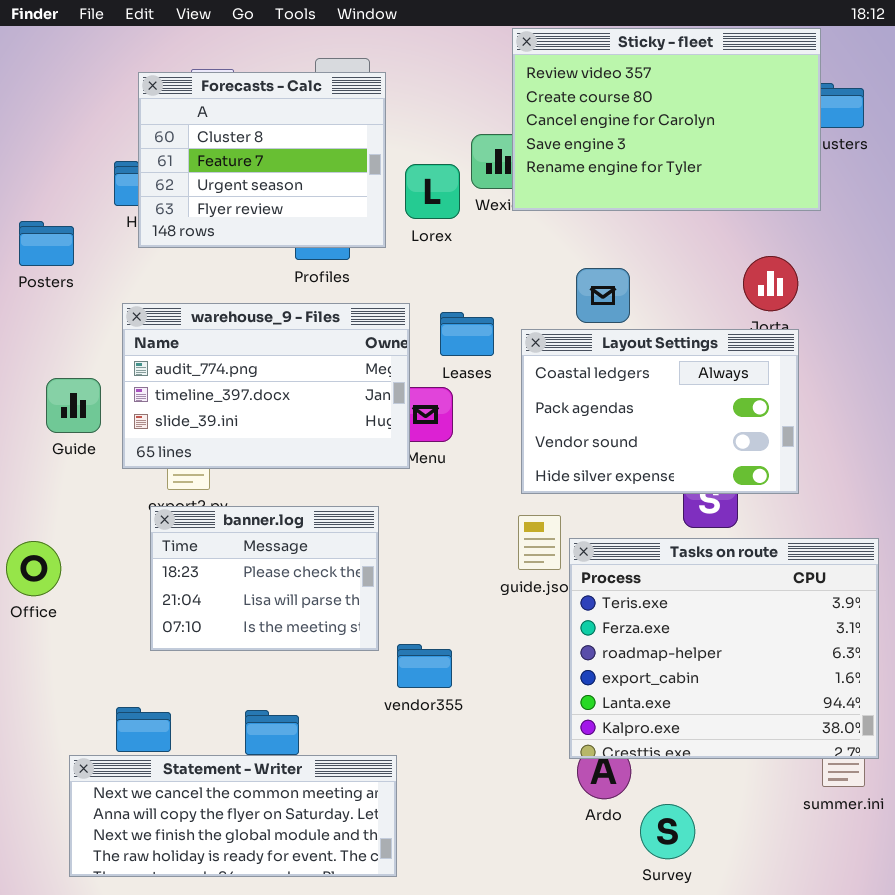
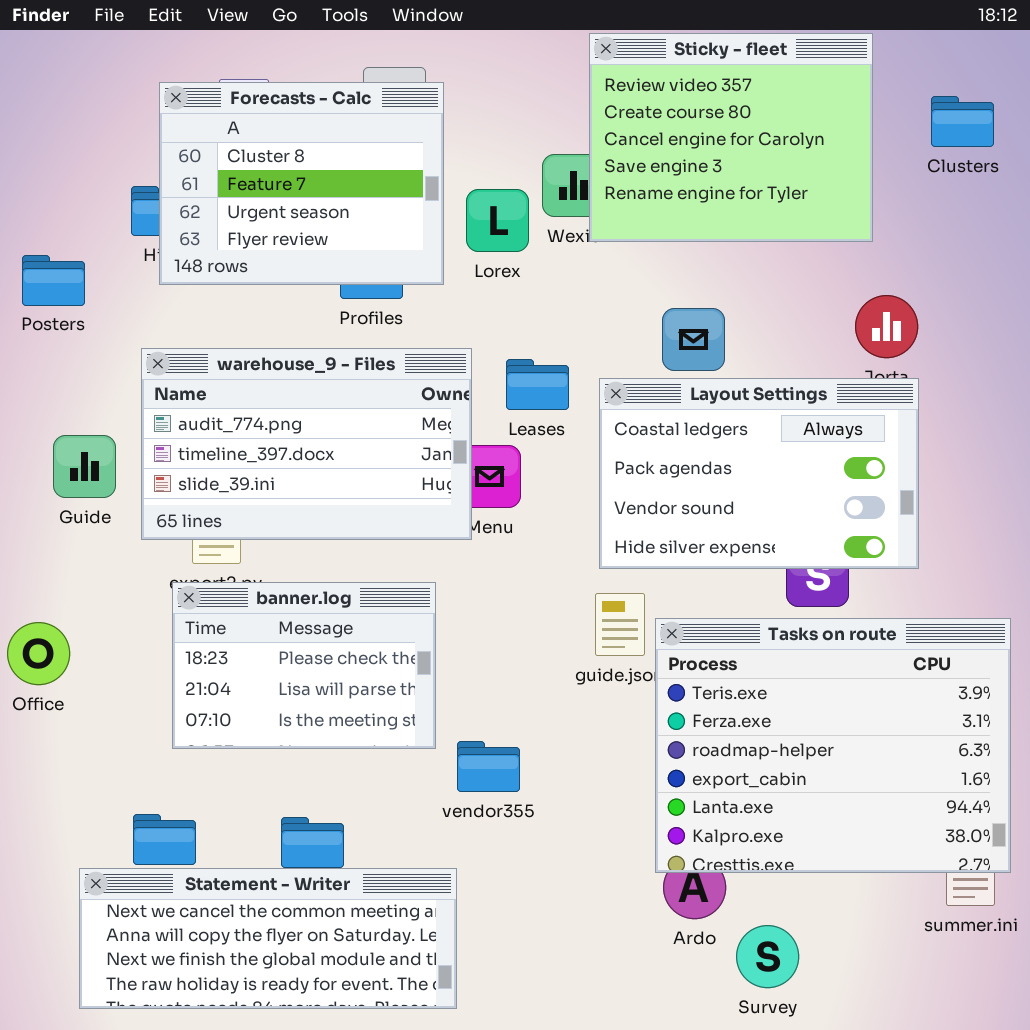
Sticky - fleet: [512,28,821,211] -> [589,33,873,242], resized

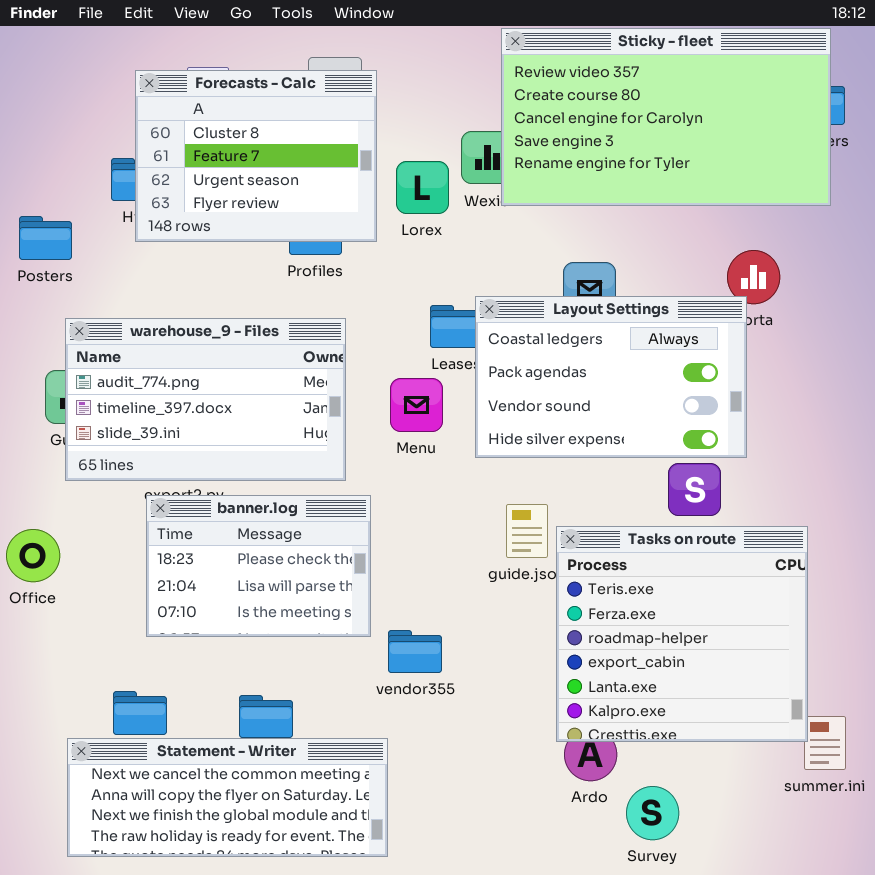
Sticky - fleet: [589,33,873,242] -> [501,28,831,206], resized
warehouse_9 - Files: [141,348,472,540] -> [65,318,346,481], moved
Layout Settings: [599,378,919,569] -> [475,296,747,458], moved
Tasks on route: [655,618,1011,873] -> [556,526,808,742], resized

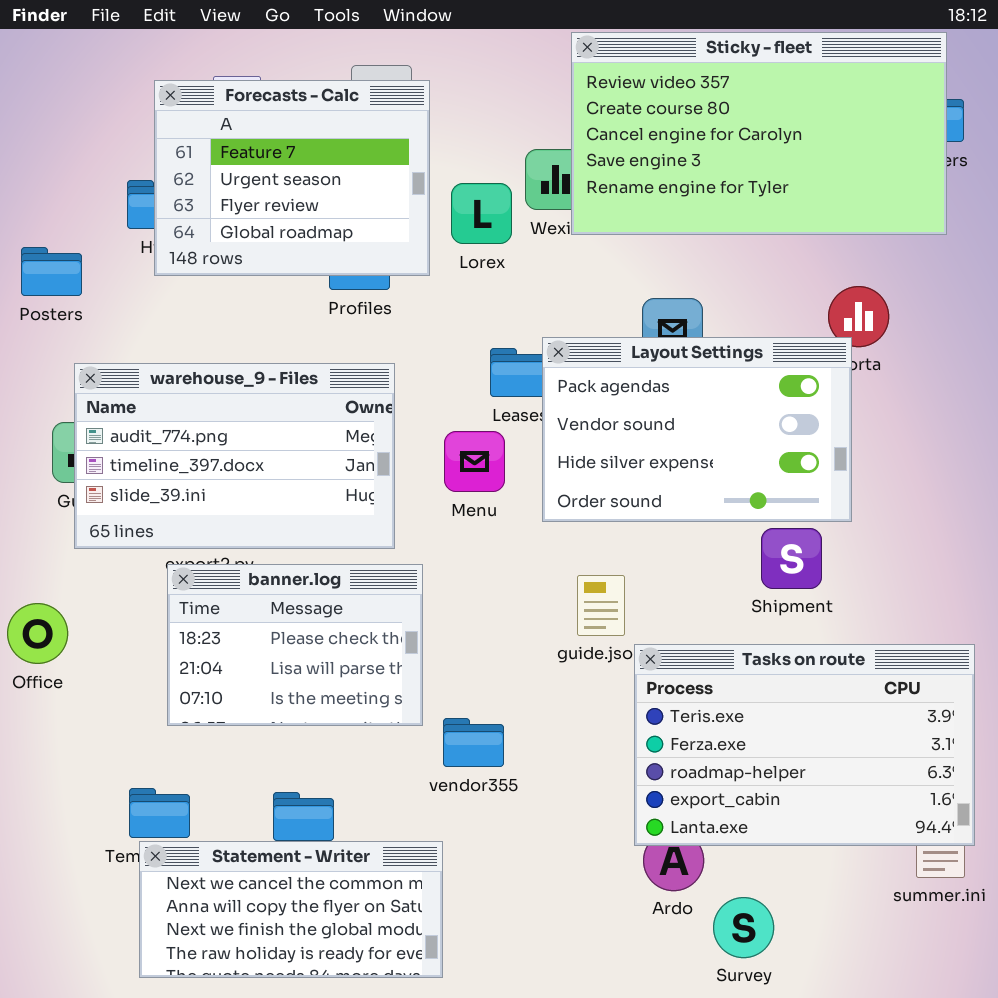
Forecasts - Calc: [135,70,377,242] -> [154,80,430,276], scrolled down 1 row
Layout Settings: [475,296,747,458] -> [542,337,852,522], scrolled down 1 row
Tasks on route: [556,526,808,742] -> [634,644,975,846], resized
Statement - Writer: [67,738,388,857] -> [139,841,443,978], resized

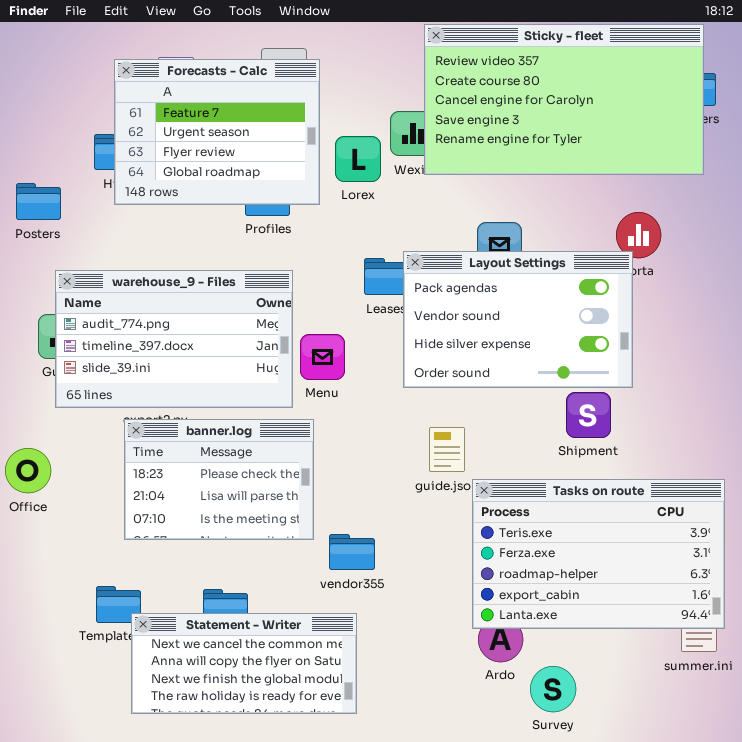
Menu: [444,431,505,492] -> [300,334,345,380], moved
Statement - Writer: [139,841,443,978] -> [131,613,357,714], moved

